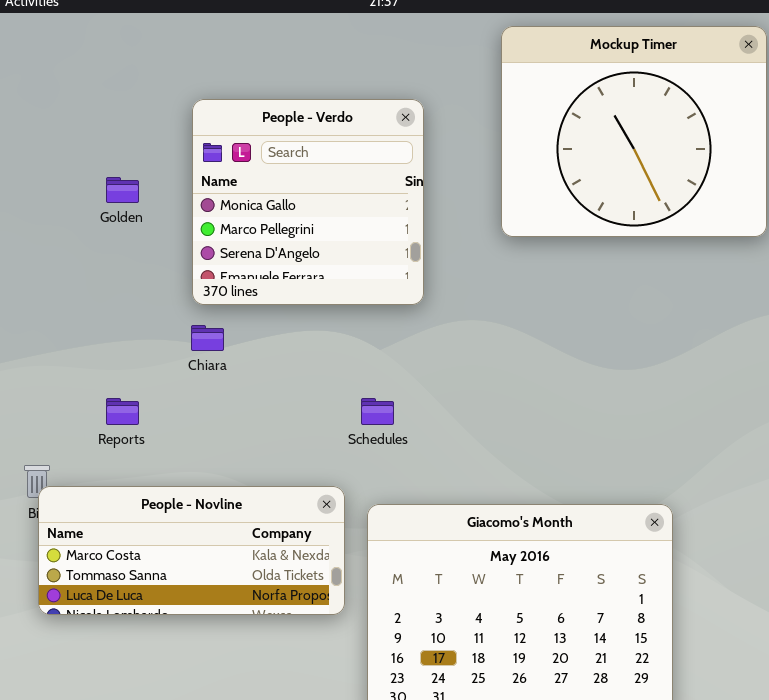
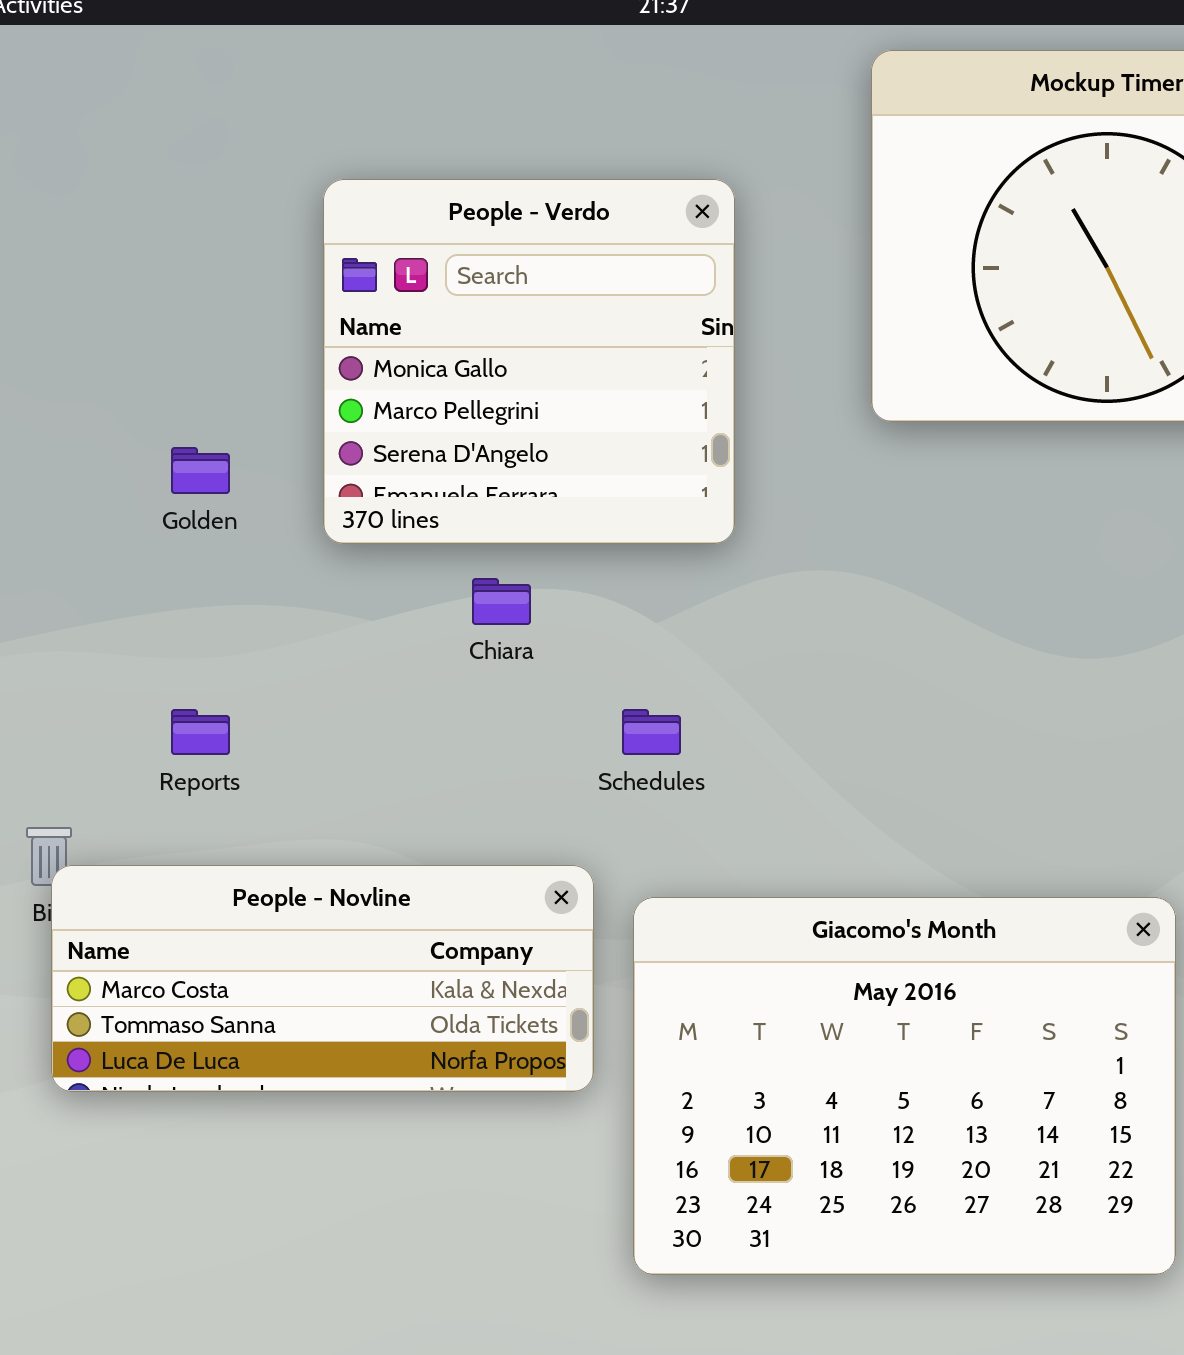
Golden: [106,177,139,203] -> [171,447,230,494], moved
Chiara: [191,325,224,351] -> [472,578,531,625], moved

